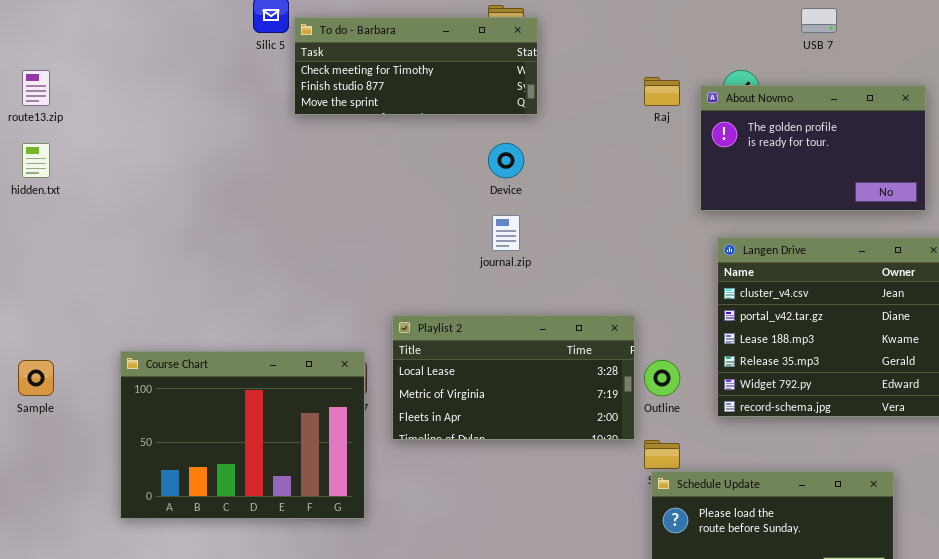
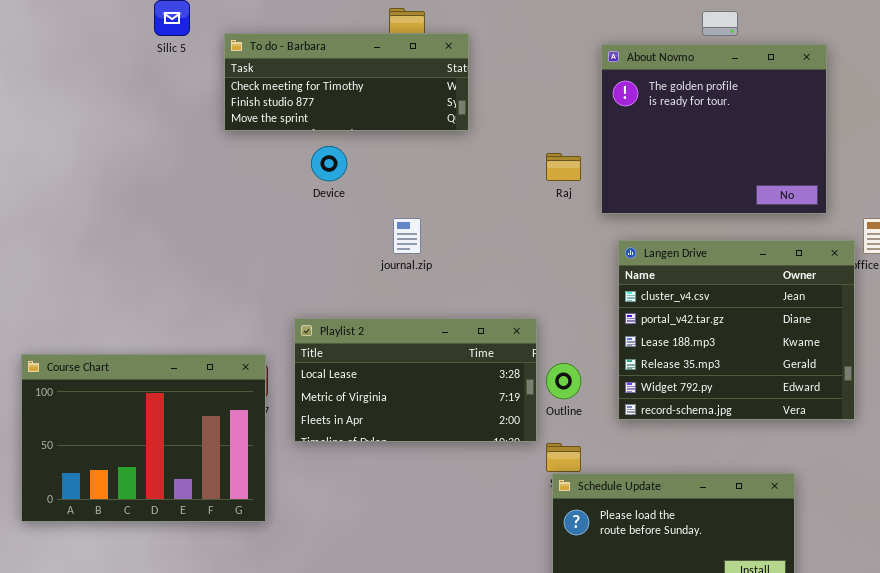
To do - Barbara: [294,17,538,115] -> [224,33,469,131], moved
Raj: [644,77,680,106] -> [546,153,581,181], moved
About Novmo: [700,85,926,211] -> [601,44,827,214], resized
Device: [488,143,524,178] -> [311,146,347,181], moved

